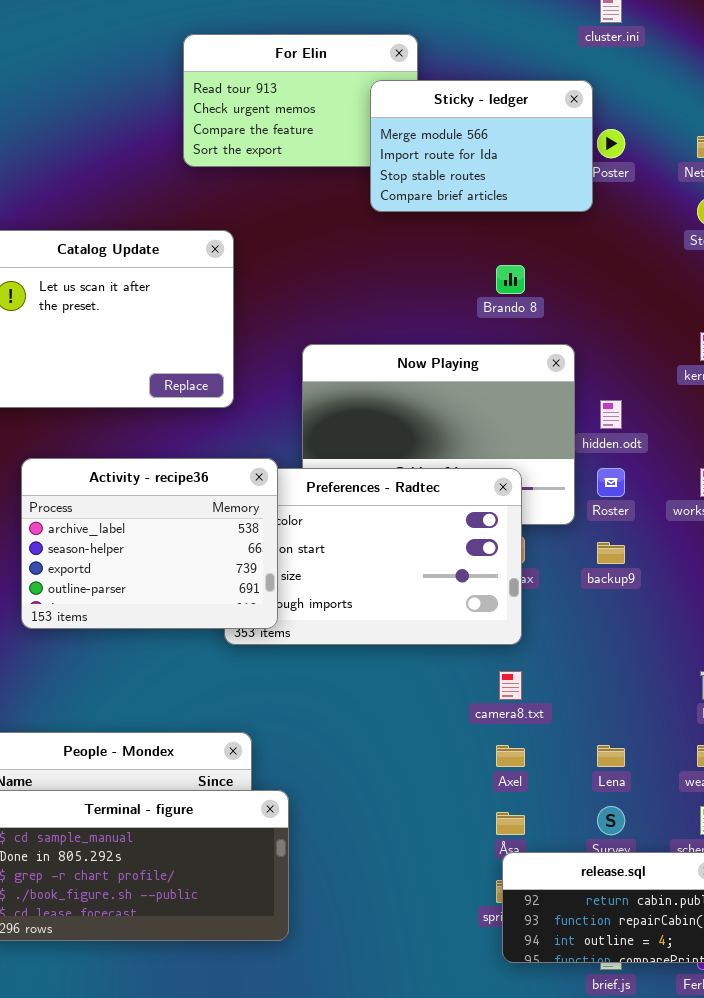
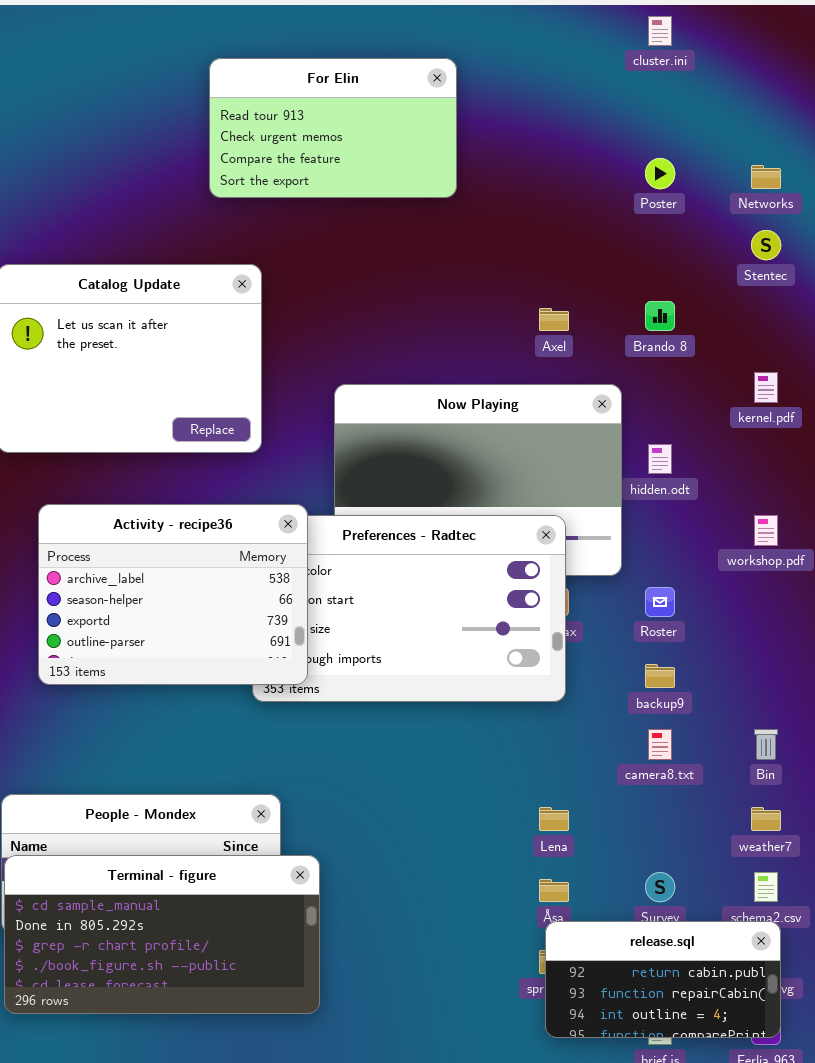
Sticky - ledger: [370,80,593,212] -> none, closed
Brando 8: [496,265,525,294] -> [645,301,675,331], moved
Roster: [597,468,625,497] -> [645,587,675,617], moved
backup9: [597,542,625,564] -> [645,664,675,688], moved
camera8.txt: [499,671,522,700] -> [648,729,672,760], moved
Axel: [496,745,525,767] -> [539,308,569,331], moved
Lena: [597,745,625,767] -> [539,807,569,831], moved

